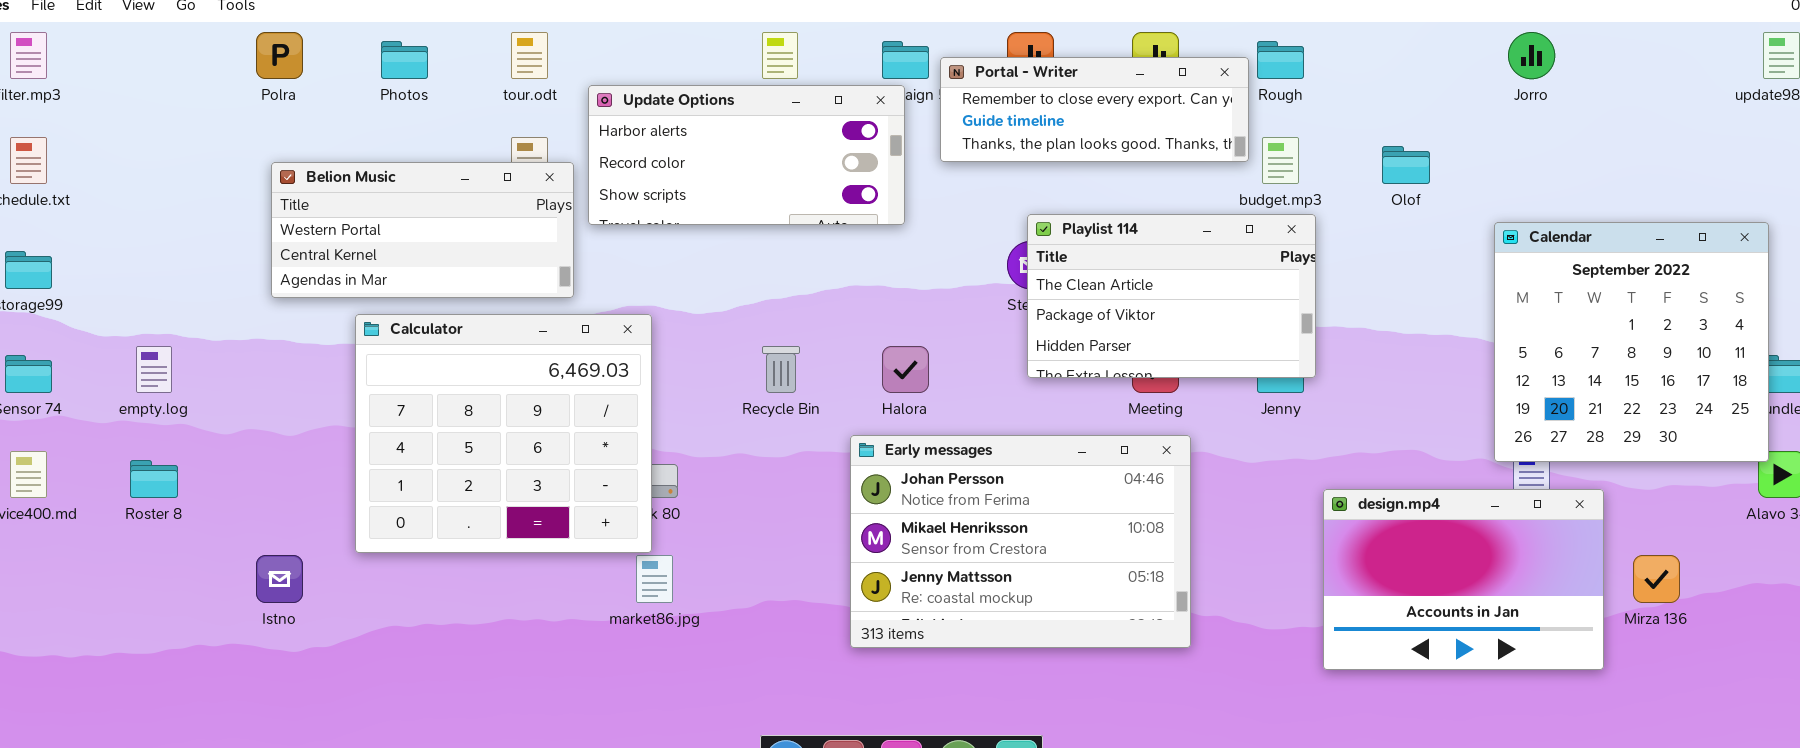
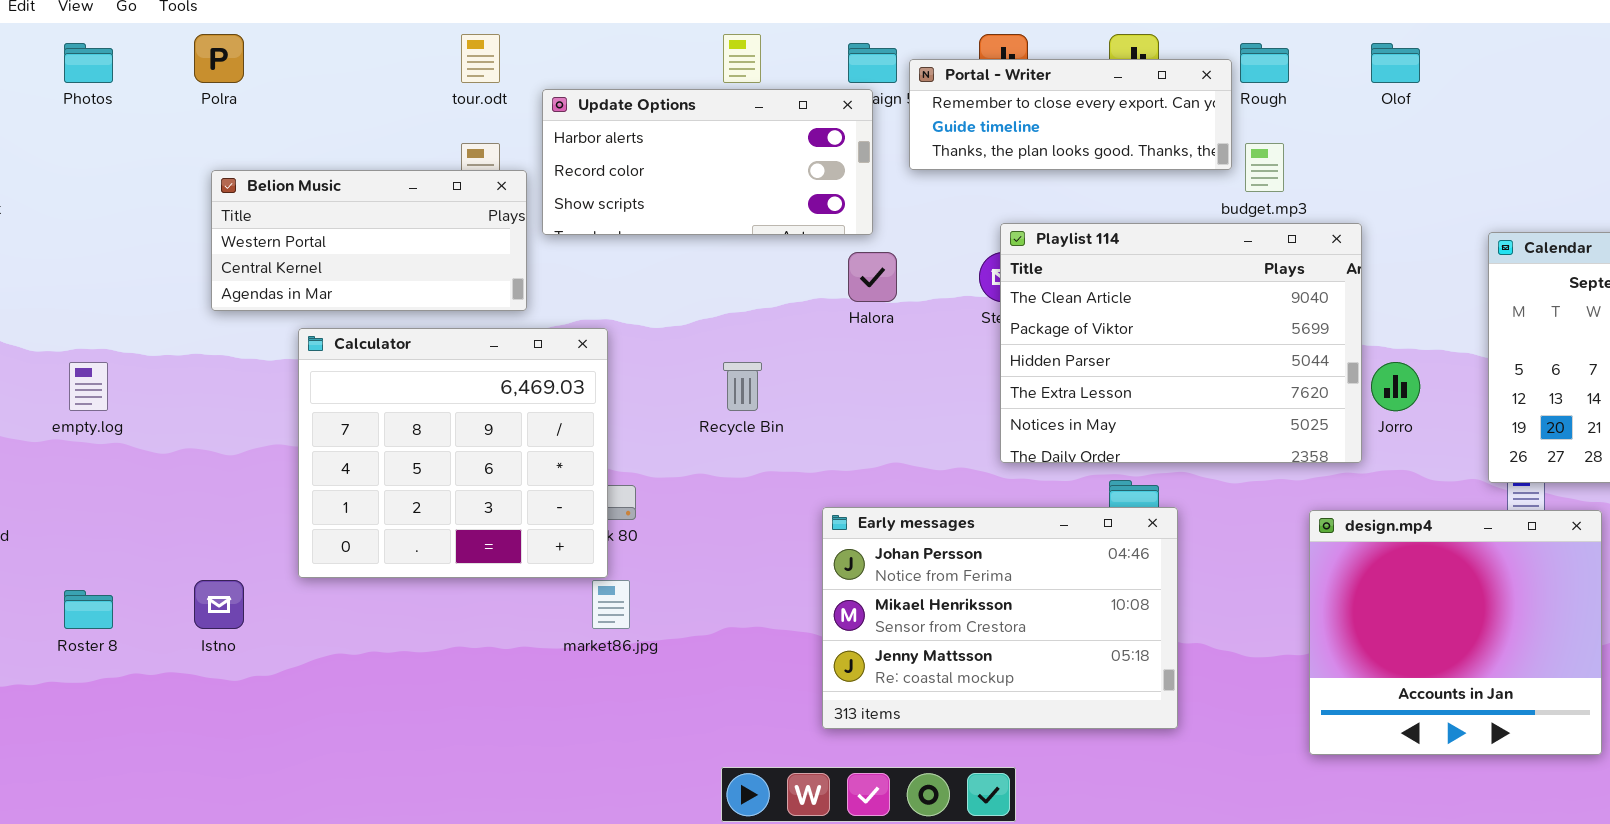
Jorro: [1508,32,1555,79] -> [1371,362,1420,411], moved
Photos: [381,41,428,79] -> [64,43,113,83], moved
Olof: [1382,146,1430,184] -> [1371,43,1420,83], moved
Playlist 114: [1027,214,1316,378] -> [1000,223,1362,463], resized
Halora: [882,346,929,393] -> [848,252,897,302], moved
Early messages: [850,435,1191,648] -> [822,507,1178,729], moved
Roster 8: [130,460,178,498] -> [64,590,113,629], moved
design.mp4: [1323,489,1604,670] -> [1309,510,1602,755], resized

